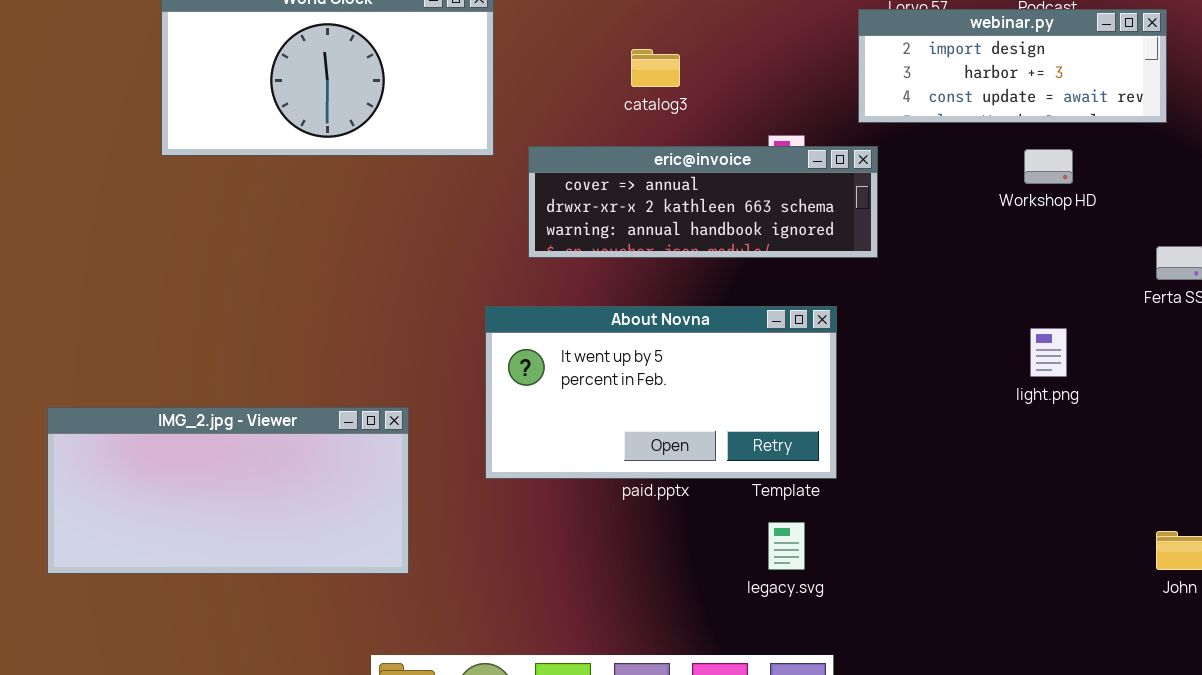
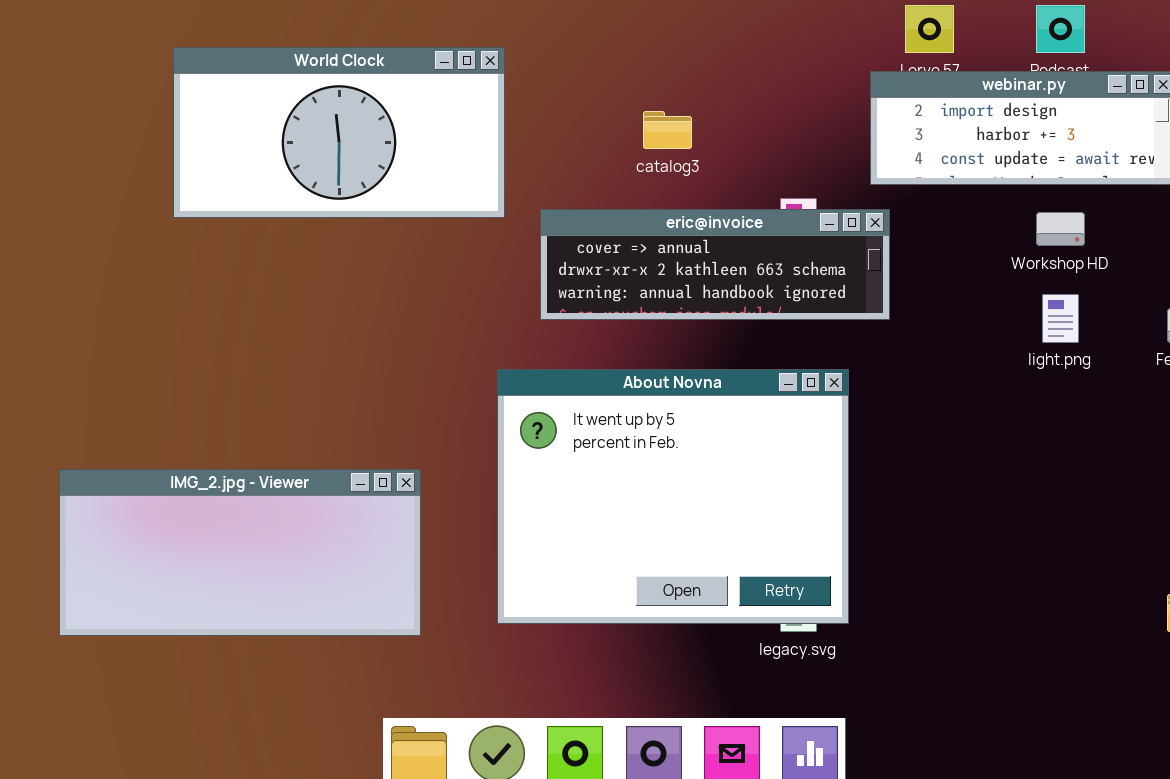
About Novna: [485,306,837,479] -> [497,369,849,624], resized
light.png: [1030,328,1067,377] -> [1042,294,1079,343], moved

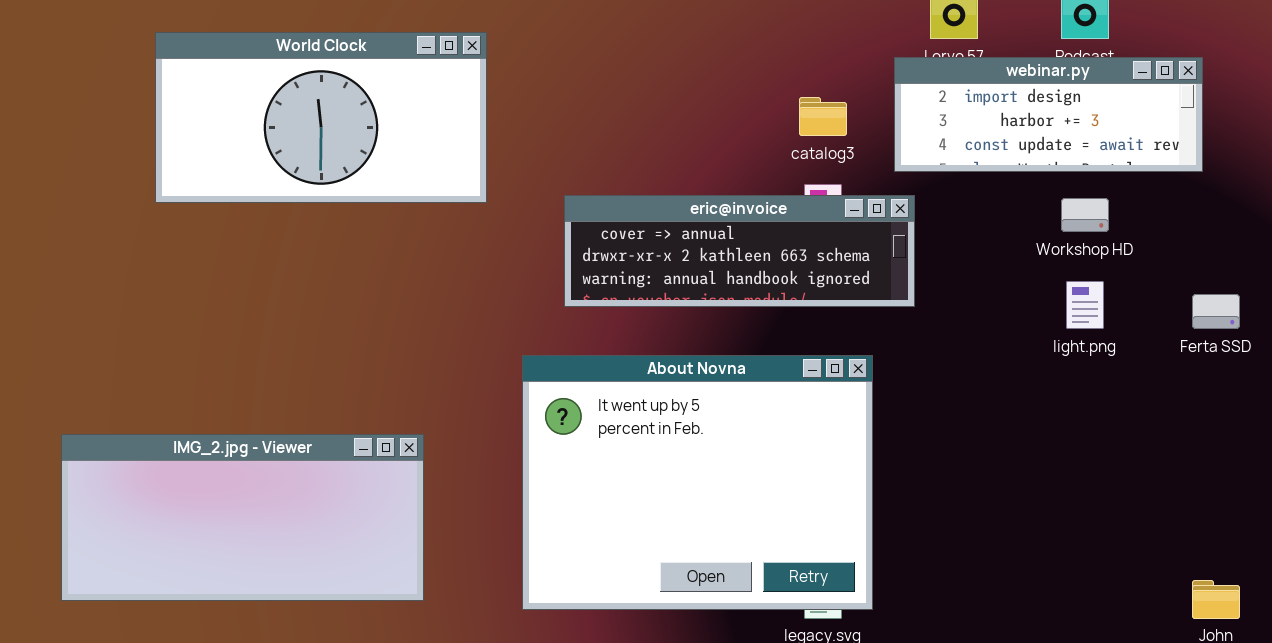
World Clock: [173,47,505,218] -> [155,32,487,203], moved
catalog3: [643,111,692,149] -> [799,97,847,136], moved
IMG_2.jpg - Viewer: [59,469,421,636] -> [61,434,424,601], moved

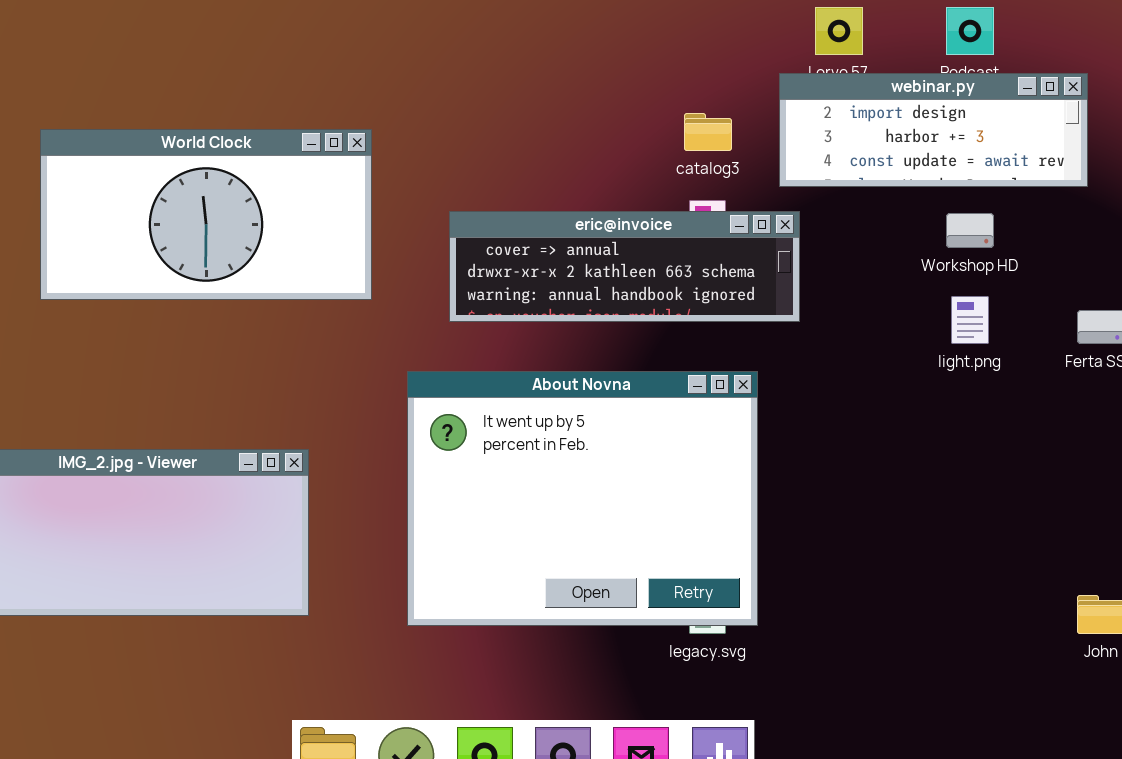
World Clock: [155,32,487,203] -> [40,129,372,300], moved

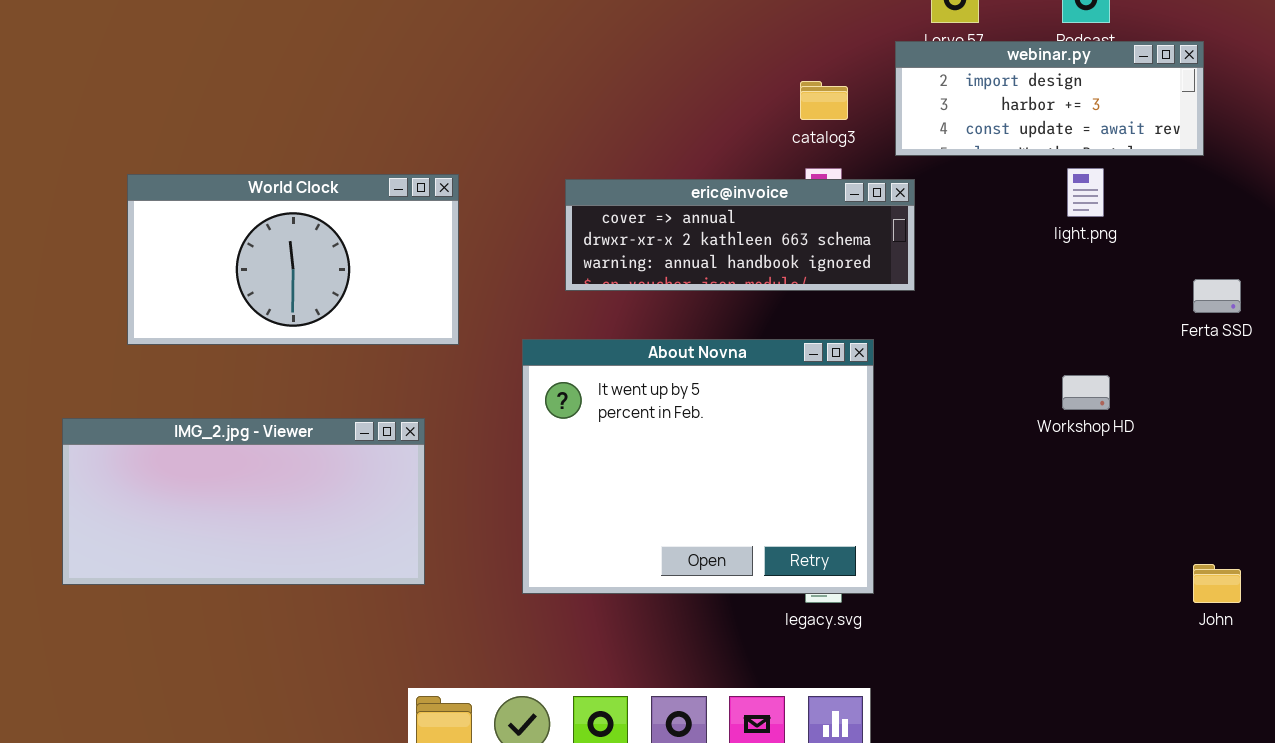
World Clock: [40,129,372,300] -> [127,174,459,345], moved
Workshop HD: [946,213,994,248] -> [1062,375,1110,410], moved
light.png: [951,296,989,344] -> [1067,168,1104,217], moved

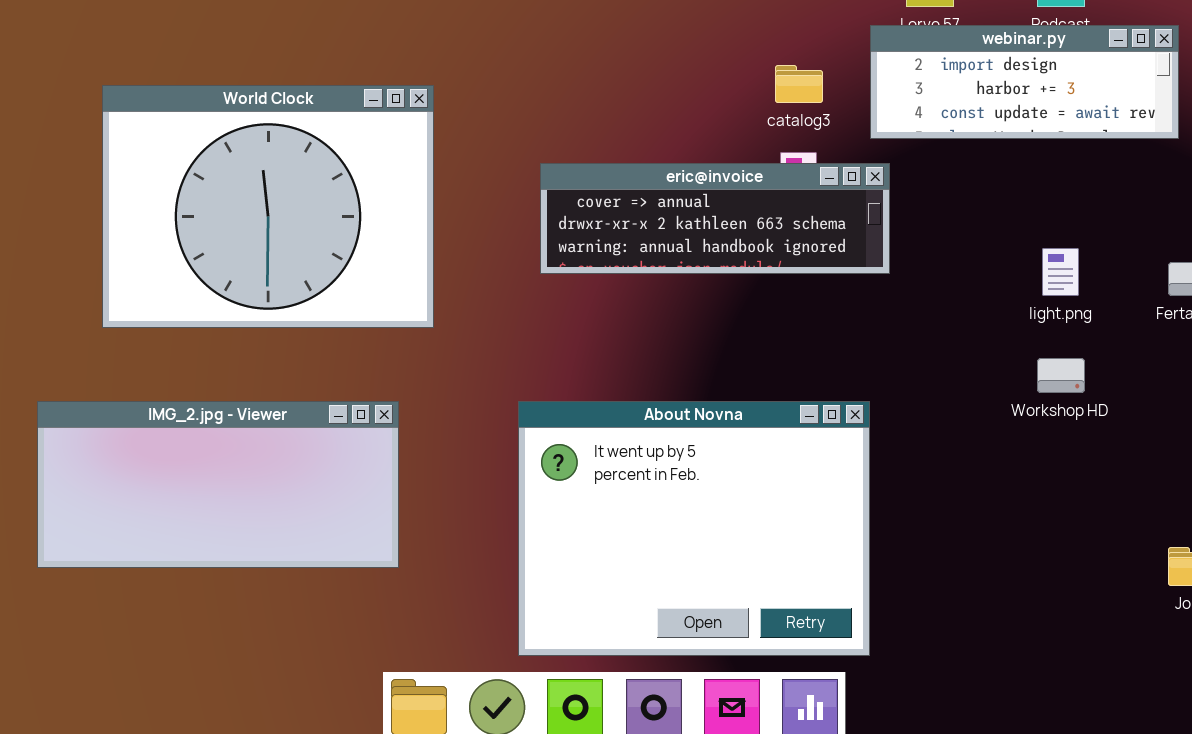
light.png: [1067,168,1104,217] -> [1042,248,1079,296], moved
World Clock: [127,174,459,345] -> [102,85,434,328], resized
About Novna: [522,339,874,594] -> [518,401,870,656], moved

